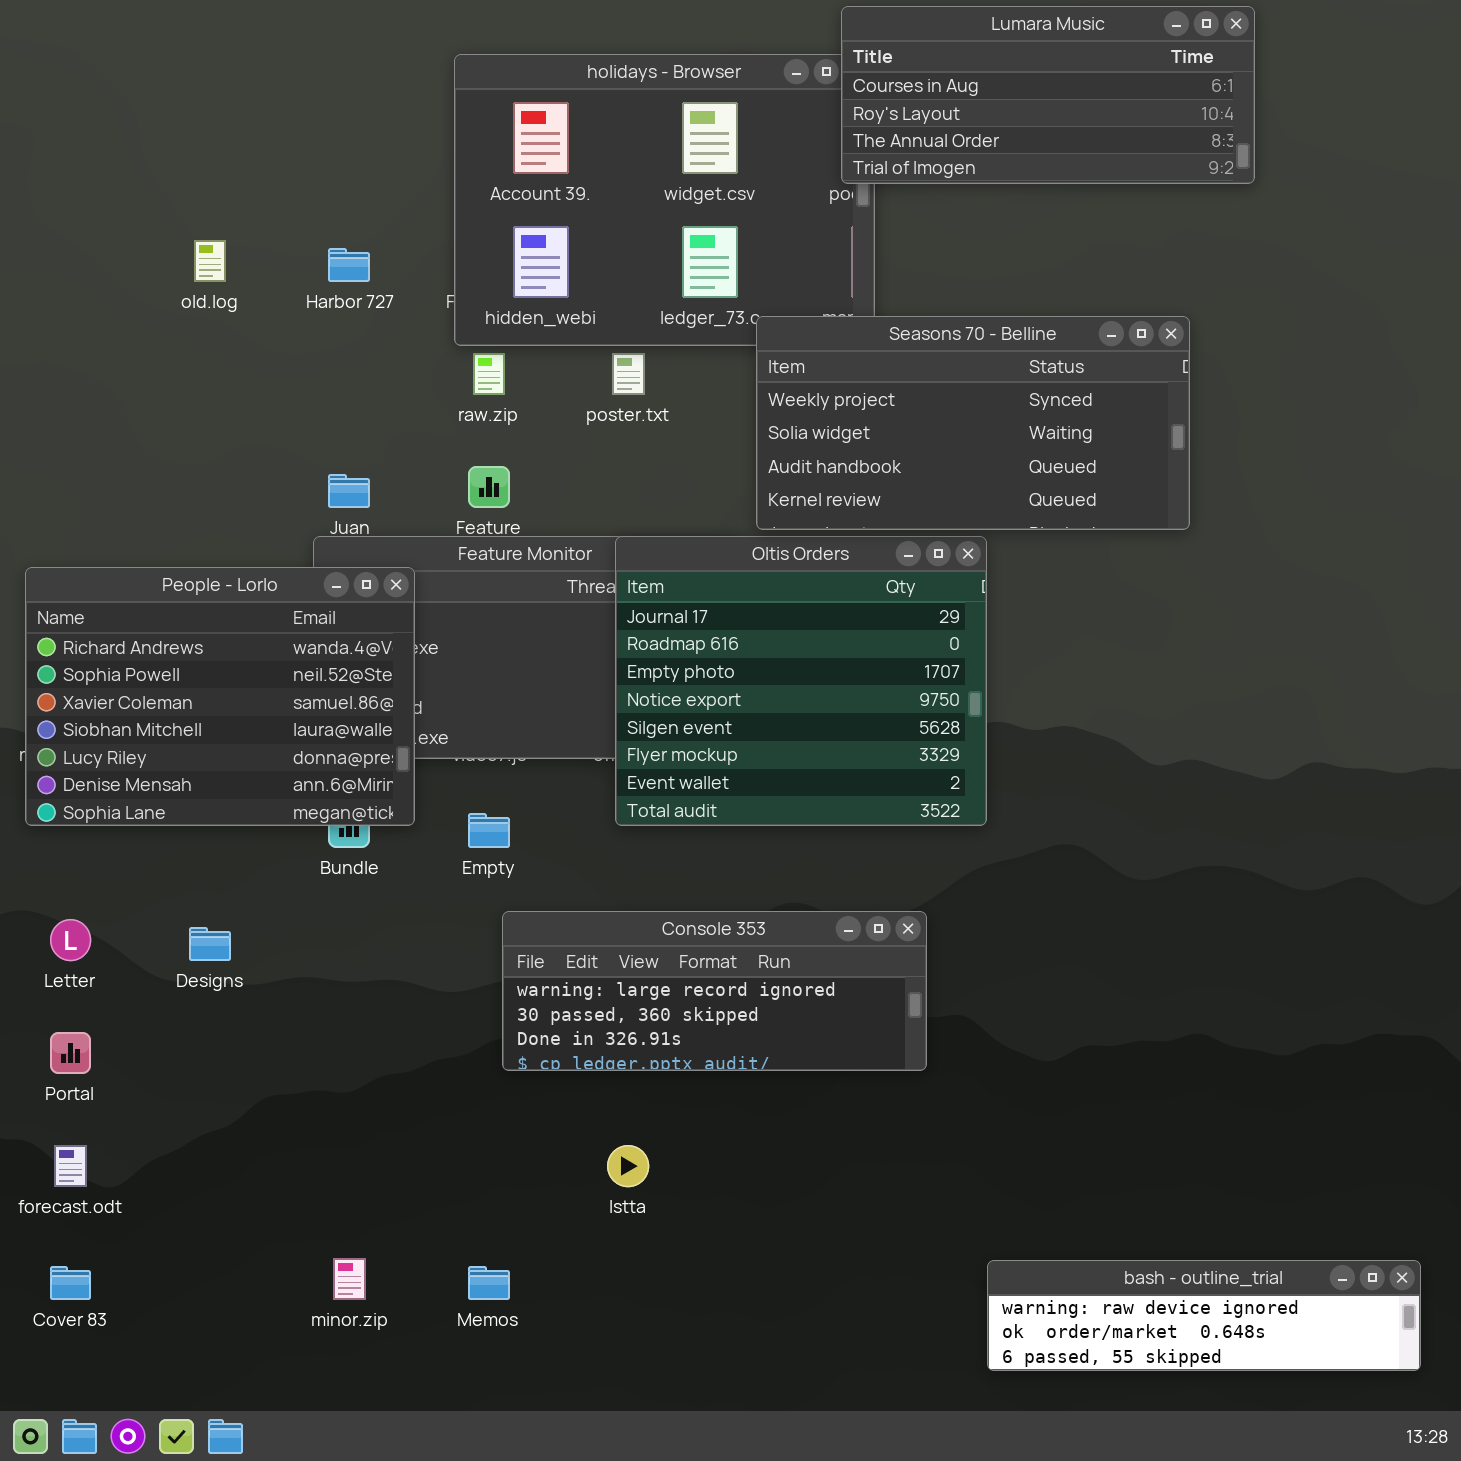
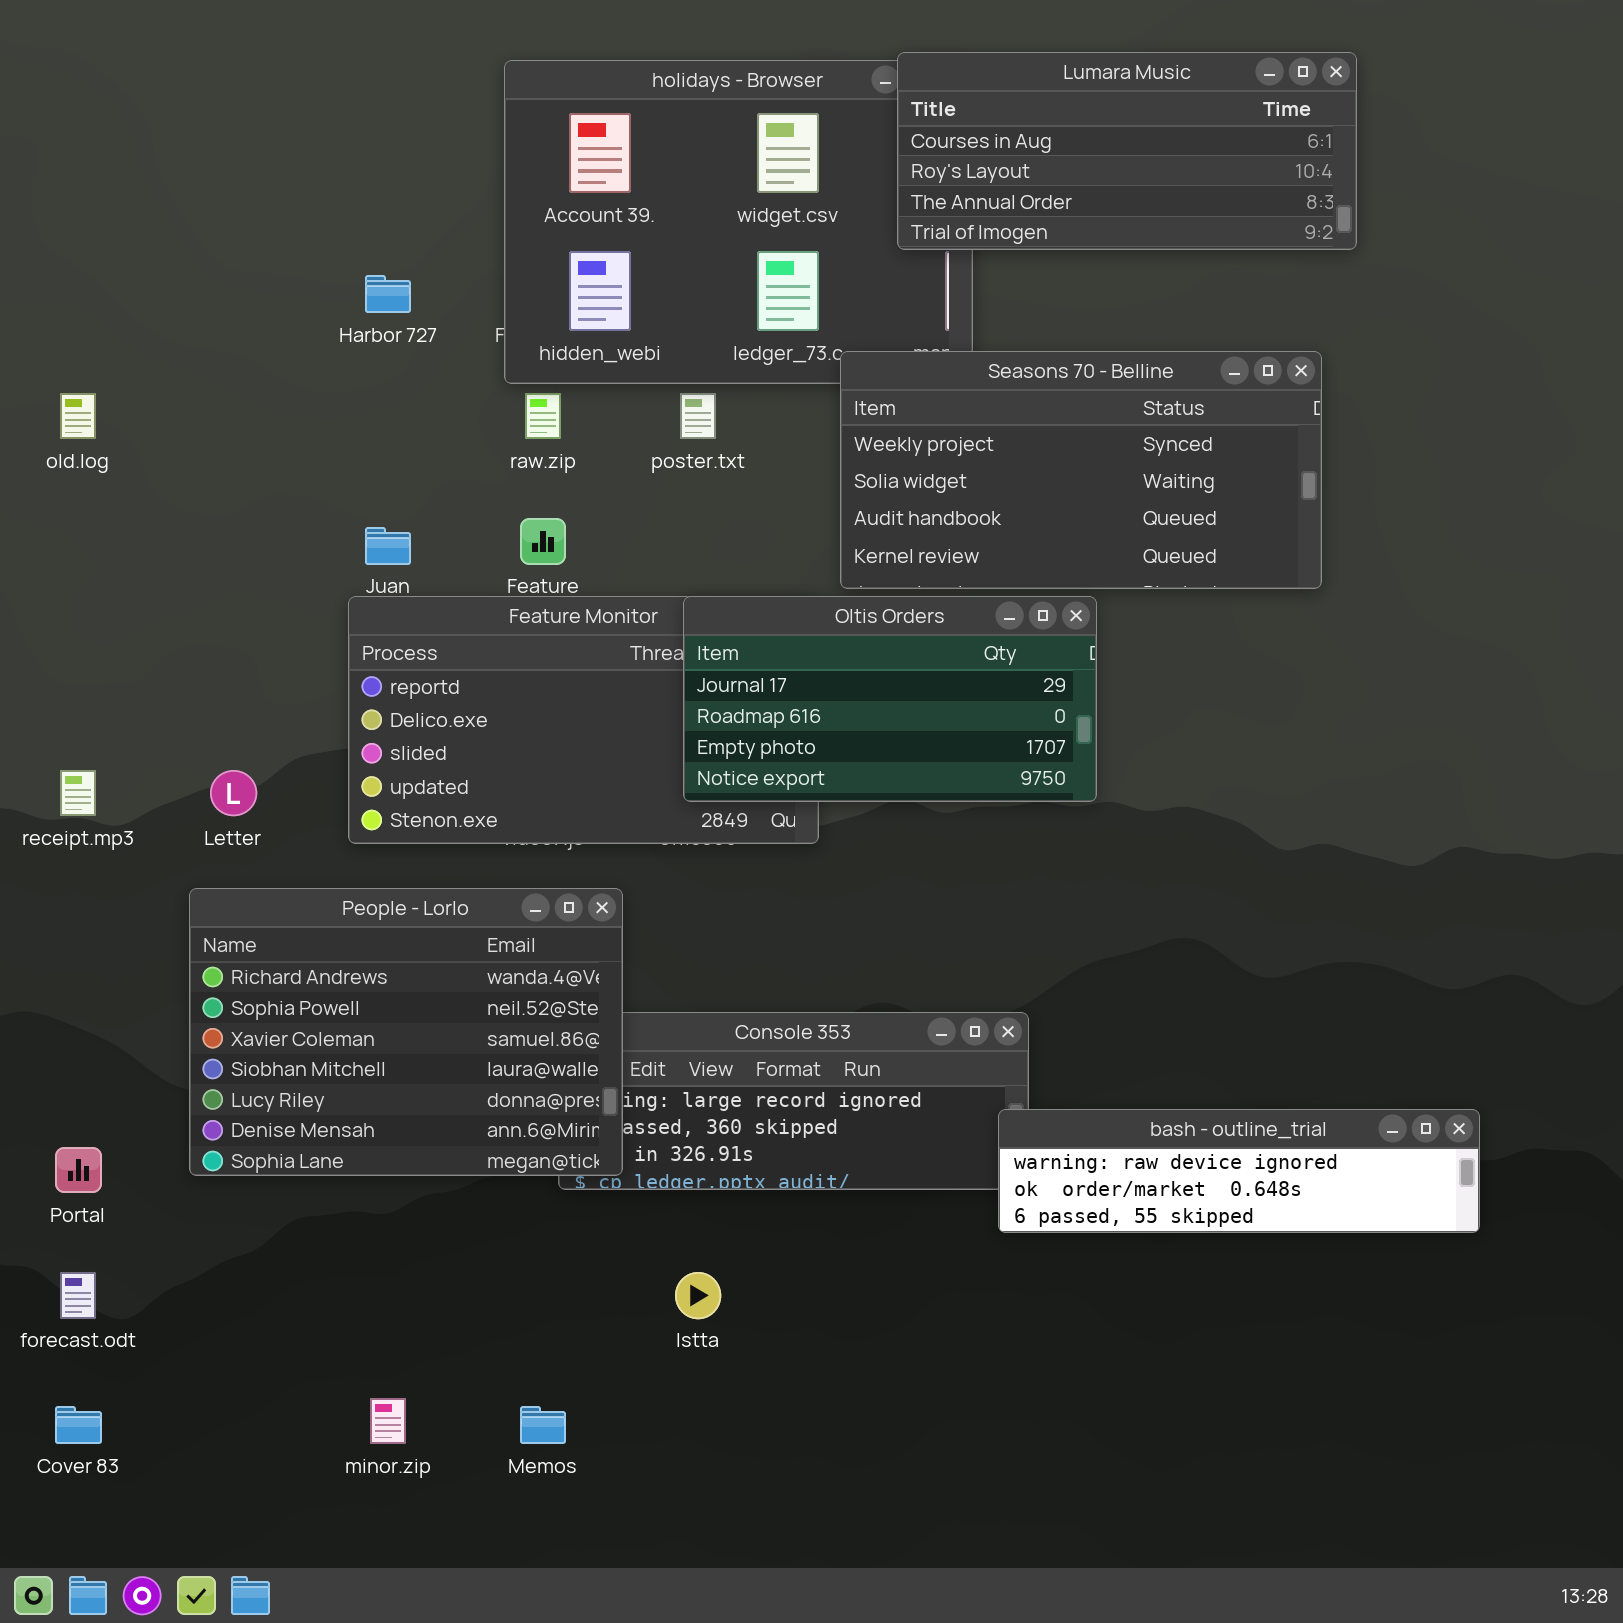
Lumara Music: [841,6,1255,184] -> [897,52,1357,250], moved
old.log: [194,240,226,282] -> [60,393,96,439], moved
Oltis Orders: [615,536,987,826] -> [683,596,1097,802], resized
People - Lorlo: [25,567,415,826] -> [189,888,623,1176], moved
Letter: [50,919,91,961] -> [210,770,257,816], moved
bash - outline_trial: [987,1260,1421,1371] -> [998,1109,1480,1233], moved

